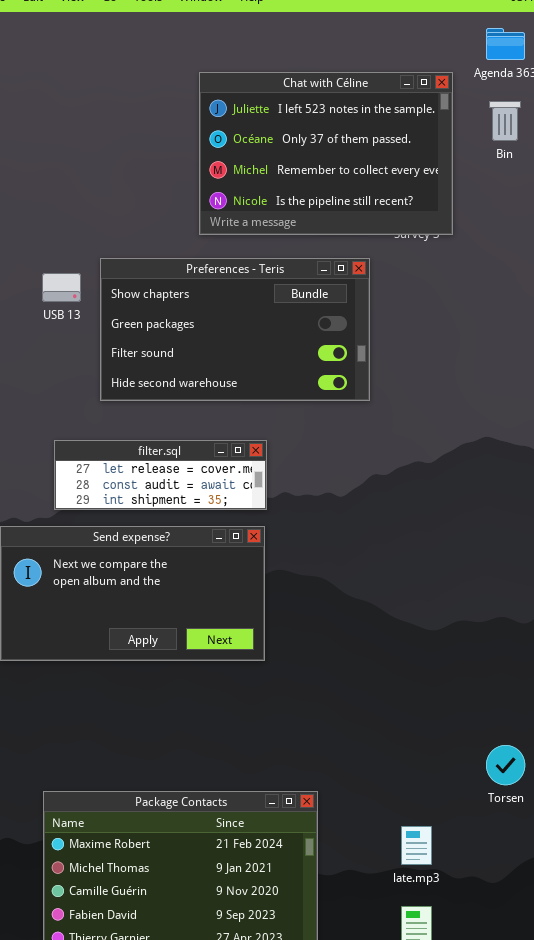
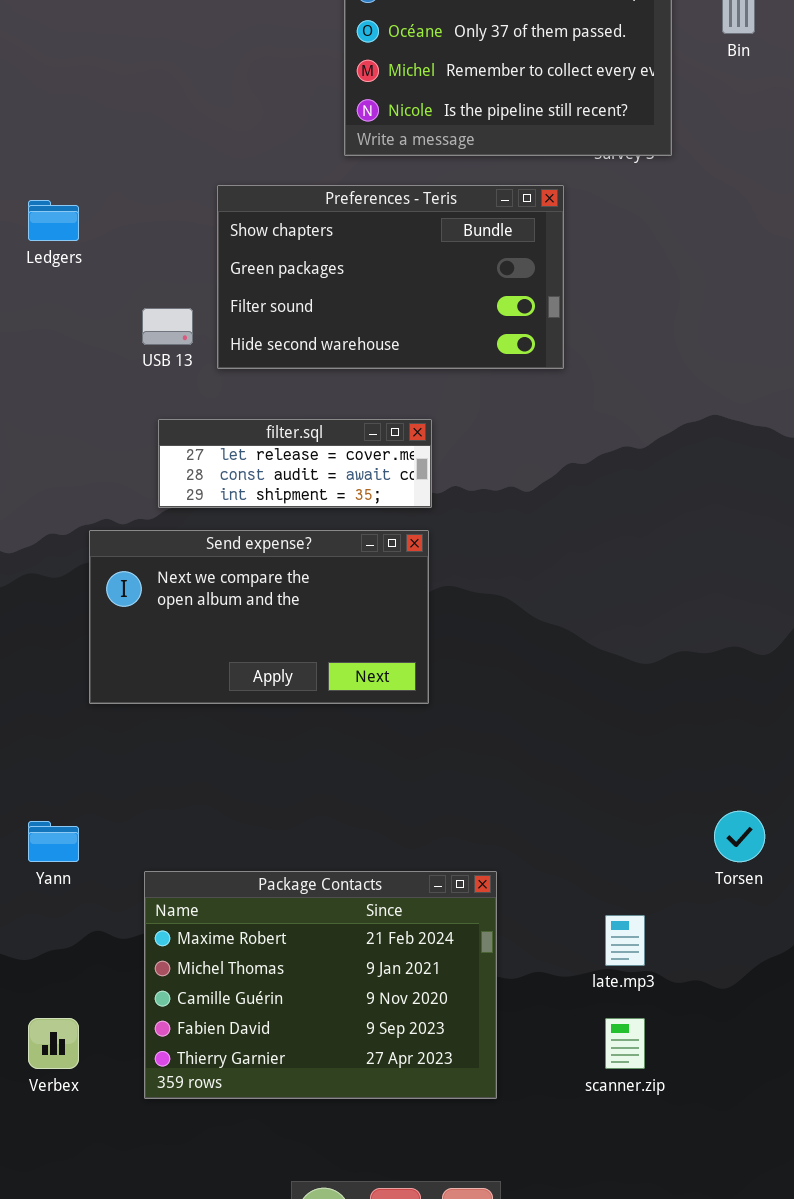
USB 13: [42,273,81,302] -> [142,308,193,345], moved

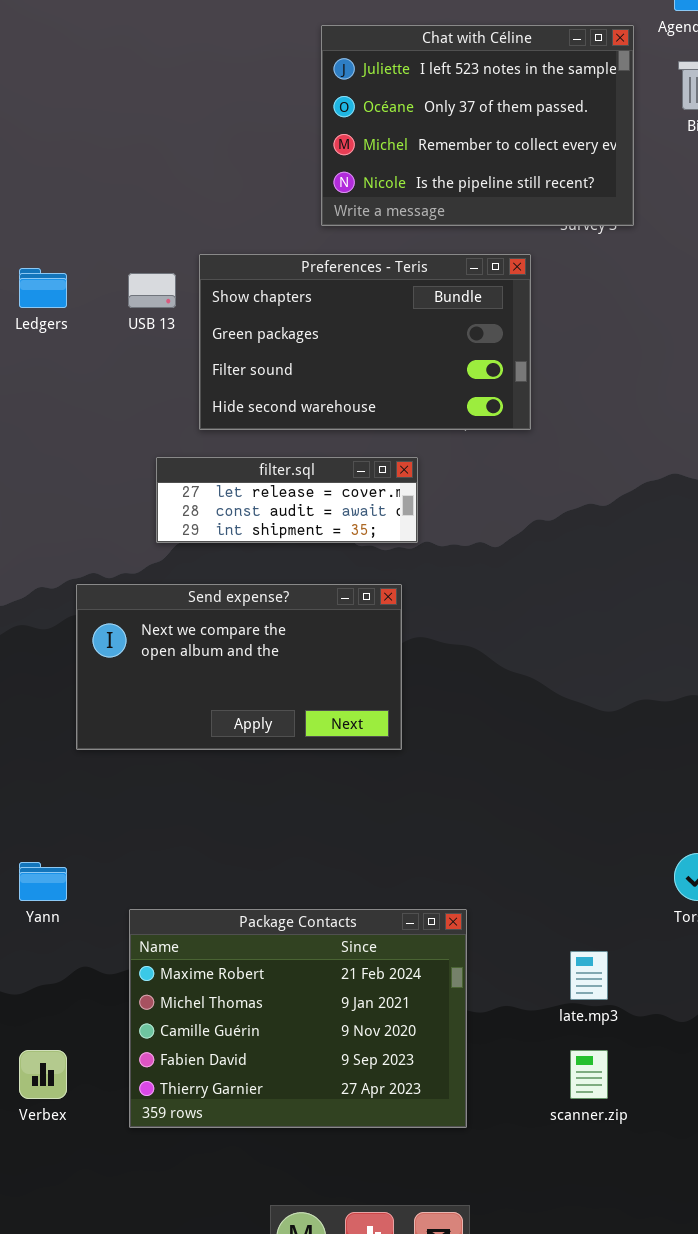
USB 13: [142,308,193,345] -> [128,273,176,308], moved
filter.sql: [158,419,432,508] -> [156,457,418,543], moved

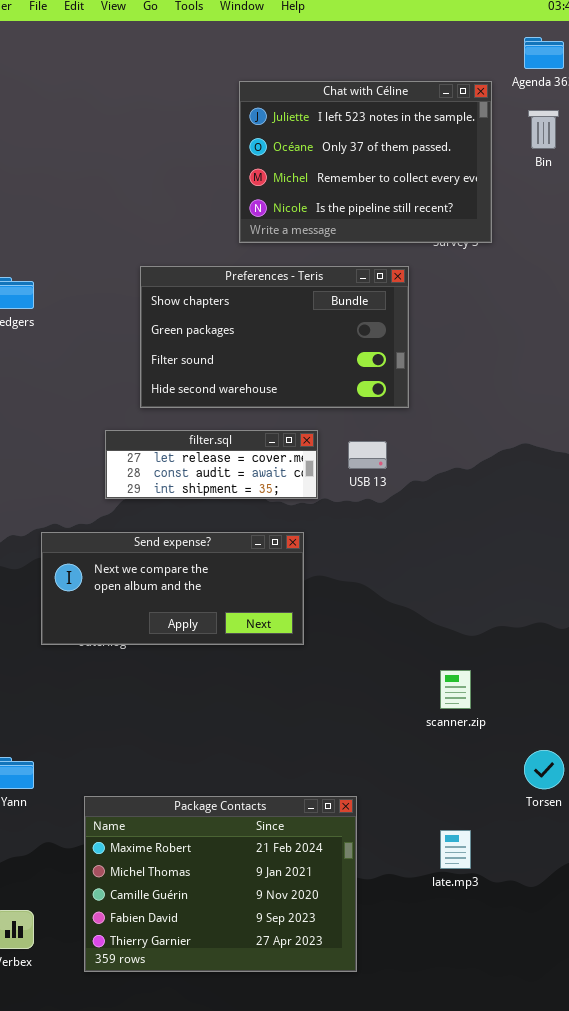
USB 13: [128,273,176,308] -> [348,441,387,469], moved
Send expense?: [76,584,402,750] -> [41,532,304,645], resized
scanner.zip: [570,1050,608,1099] -> [440,670,471,709], moved

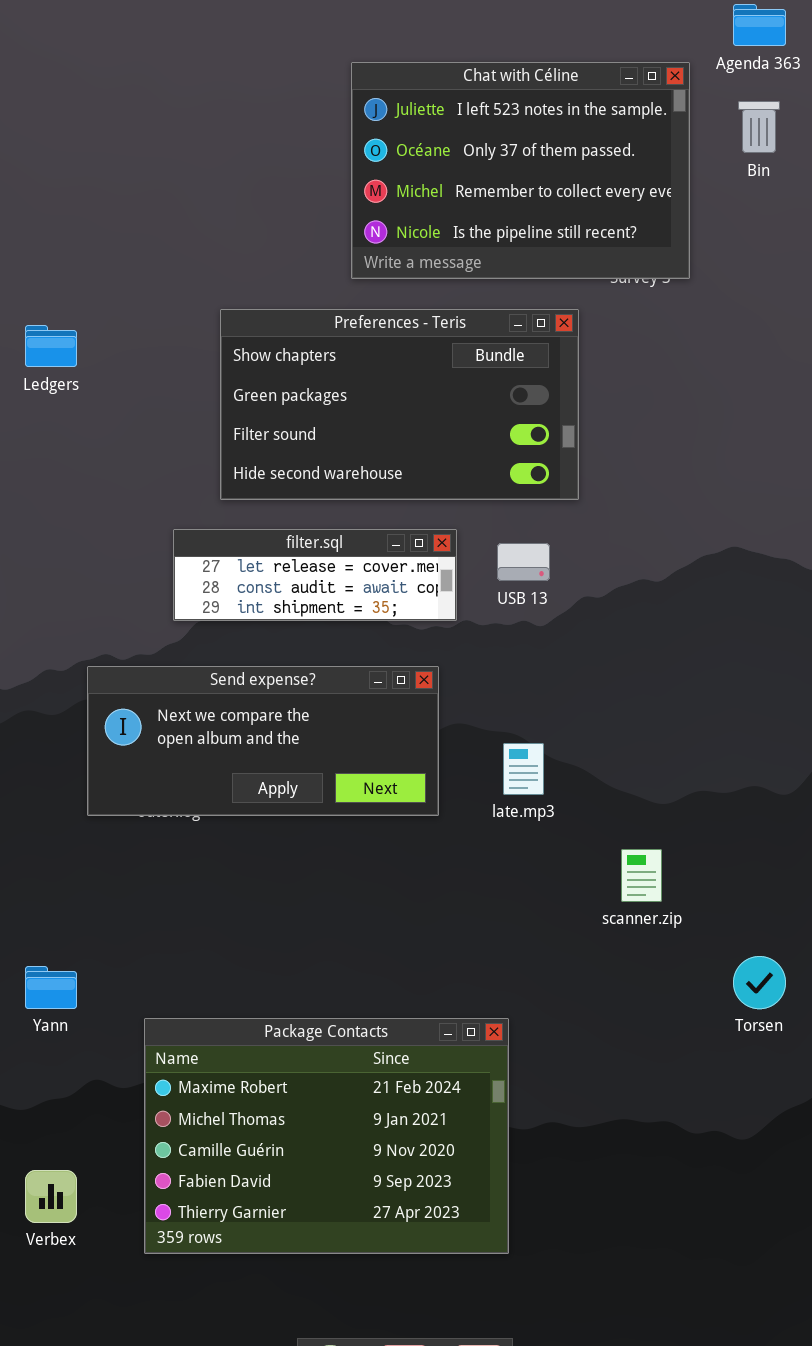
late.mp3: [440,830,471,869] -> [503,743,544,795], moved

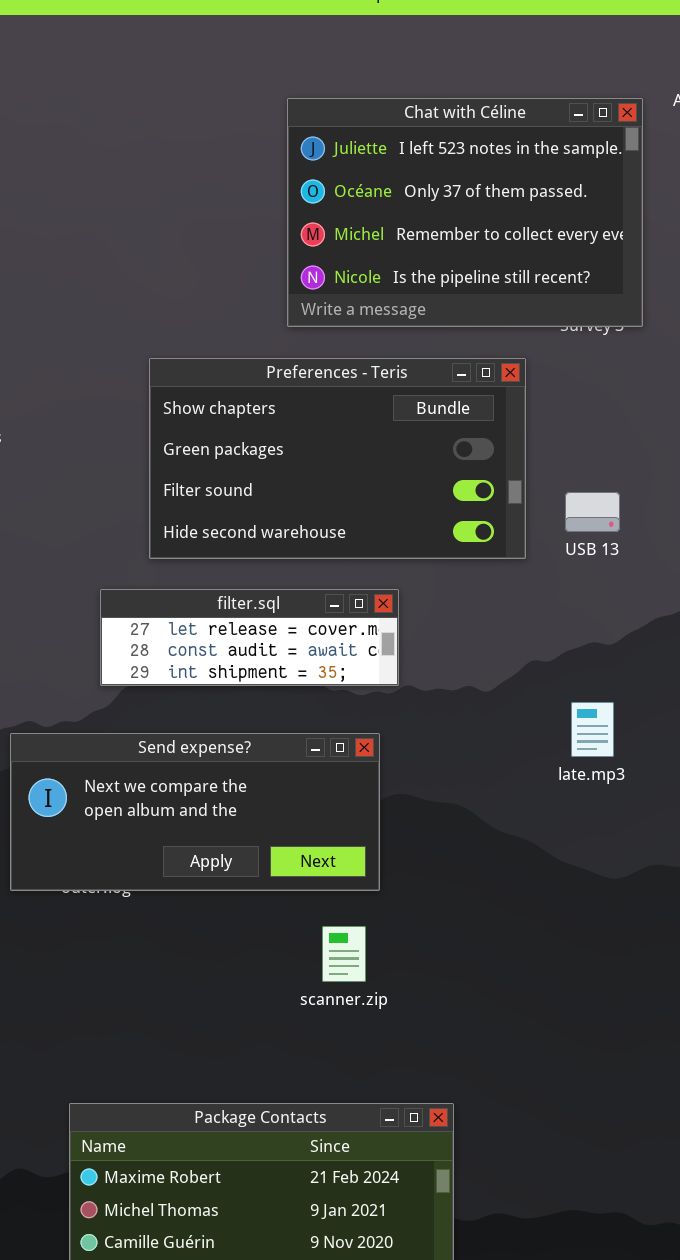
USB 13: [497,543,550,581] -> [565,492,620,532], moved
late.mp3: [503,743,544,795] -> [571,702,614,757], moved
scanner.zip: [621,849,662,902] -> [322,926,366,982], moved

